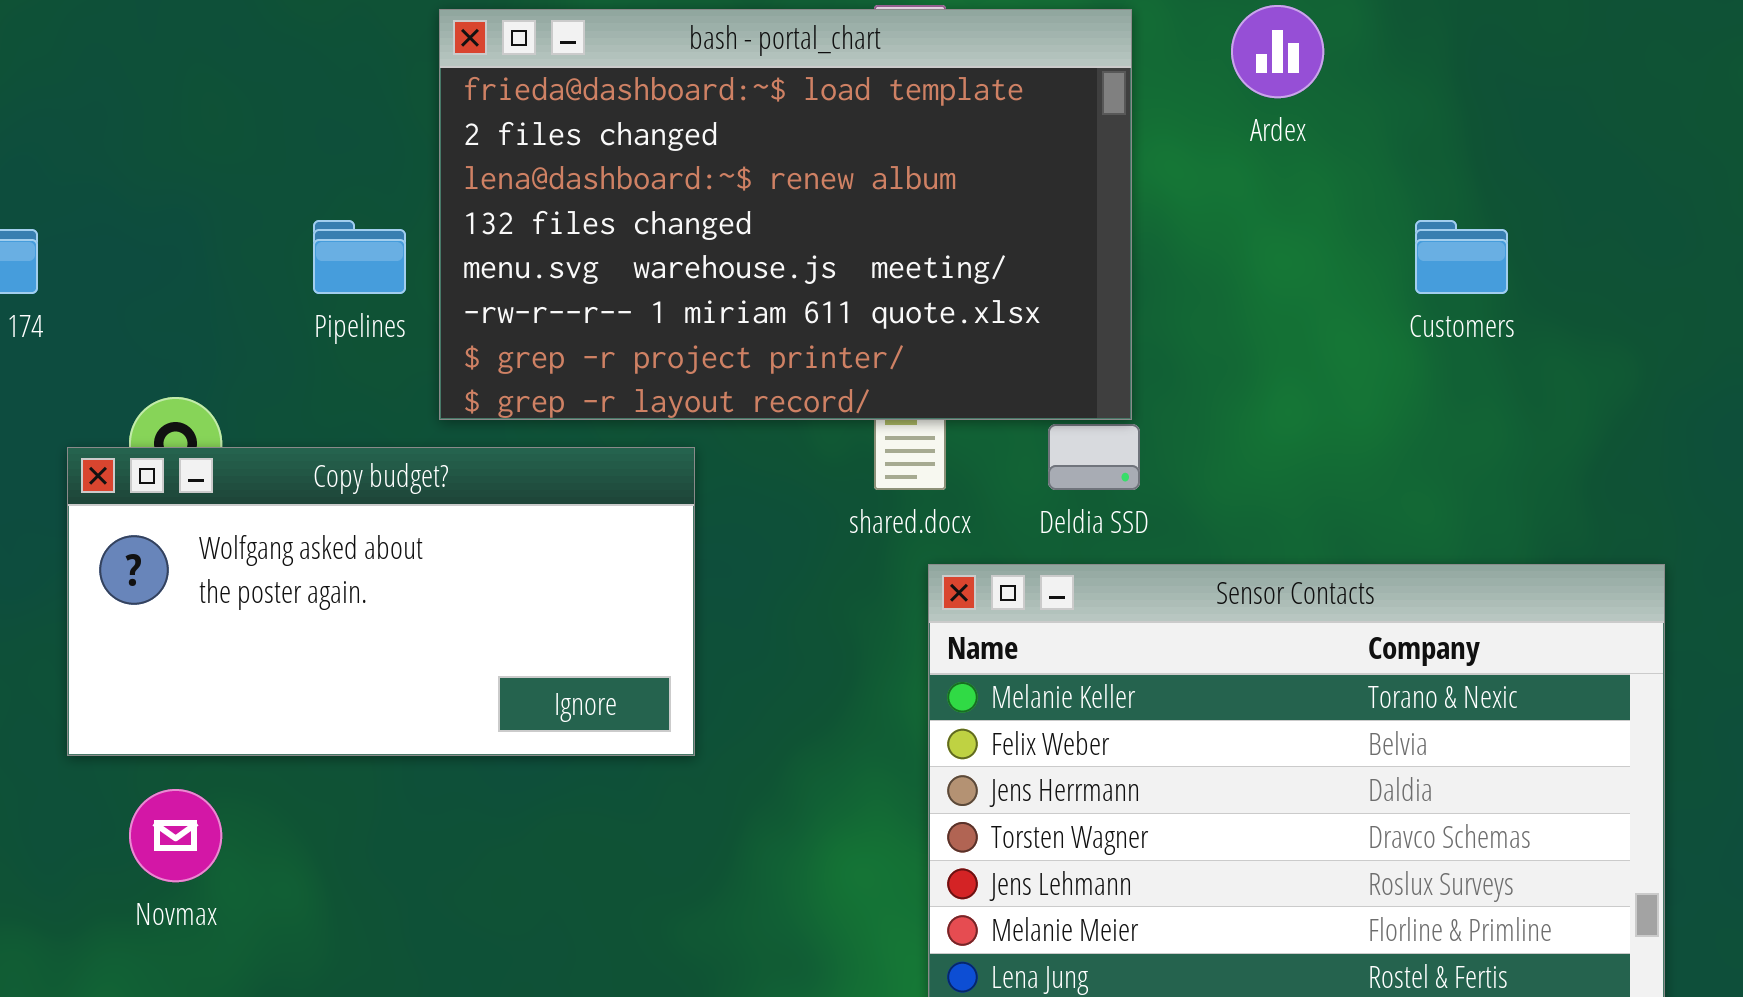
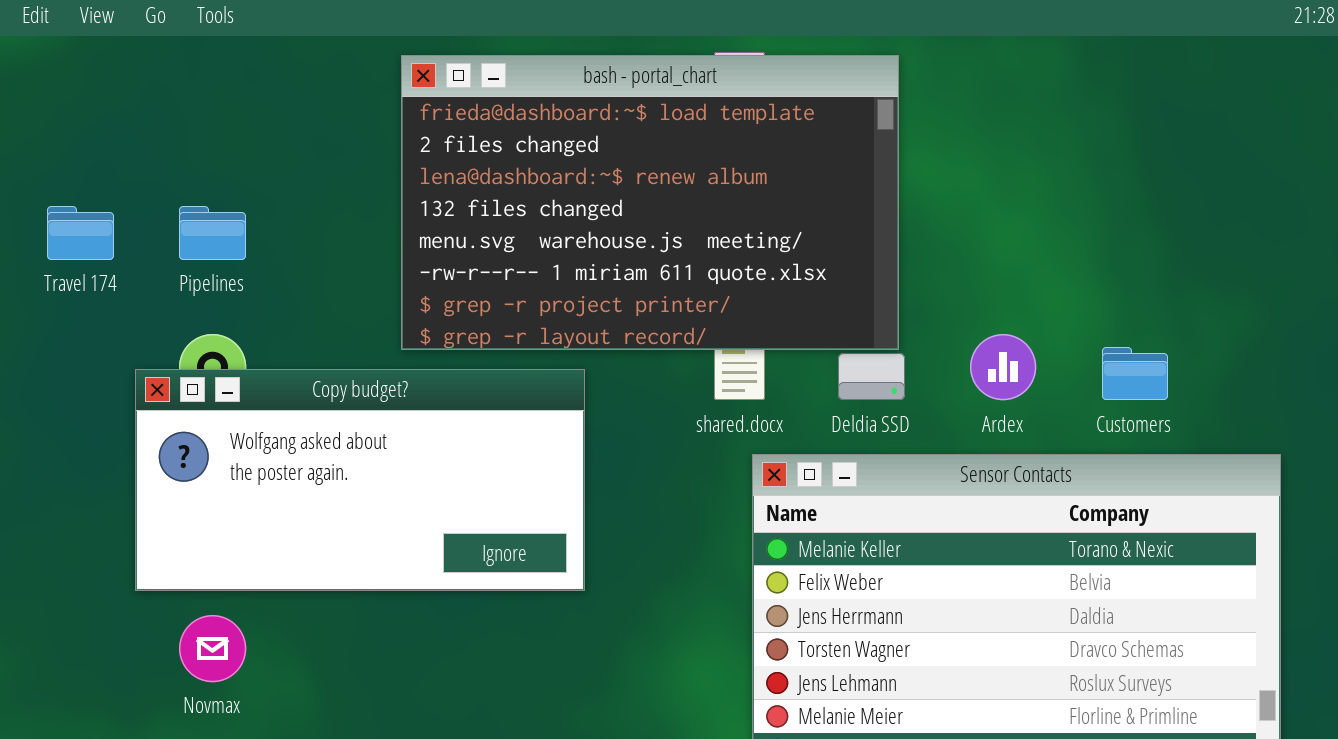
Ardex: [1231,5,1324,98] -> [970,334,1036,400], moved
Pipelines: [313,220,406,294] -> [179,206,246,260], moved
Customers: [1415,220,1508,294] -> [1102,347,1168,400], moved

